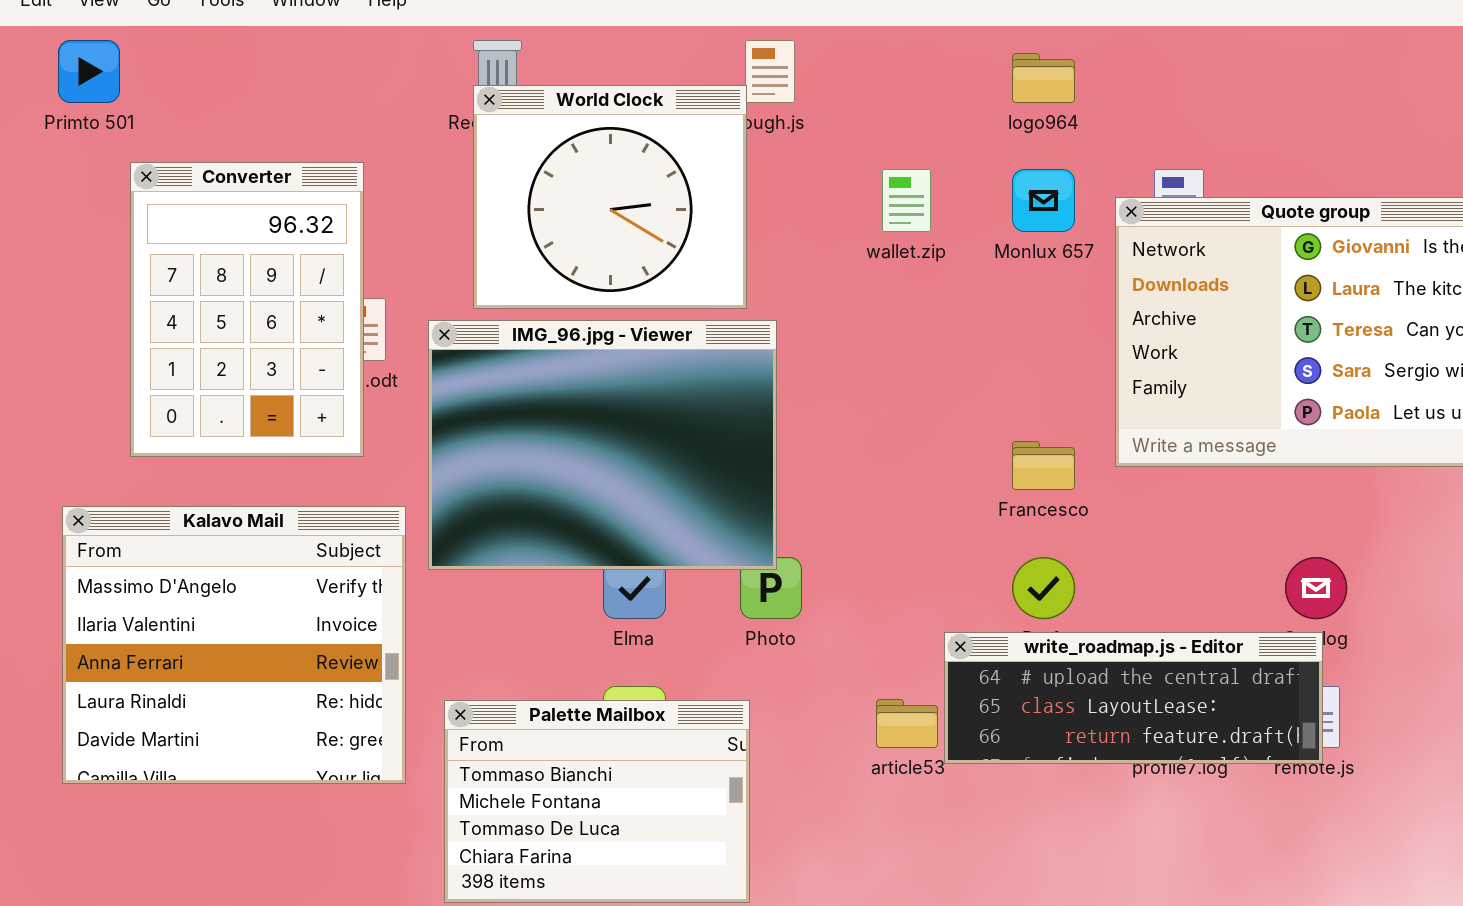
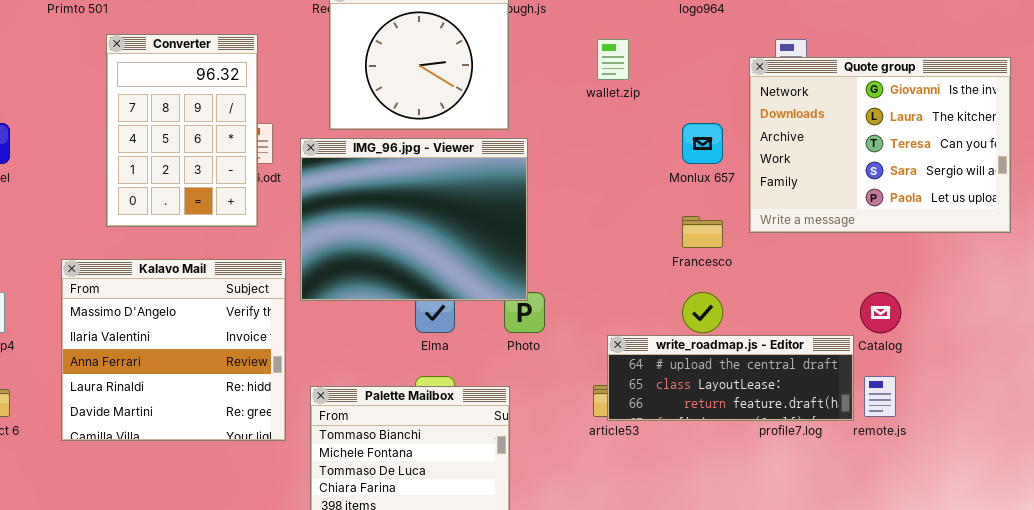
Monlux 657: [1012,169,1075,232] -> [682,123,723,164], moved
write_roadmap.js - Editor: [944,632,1323,764] -> [607,335,854,421], moved

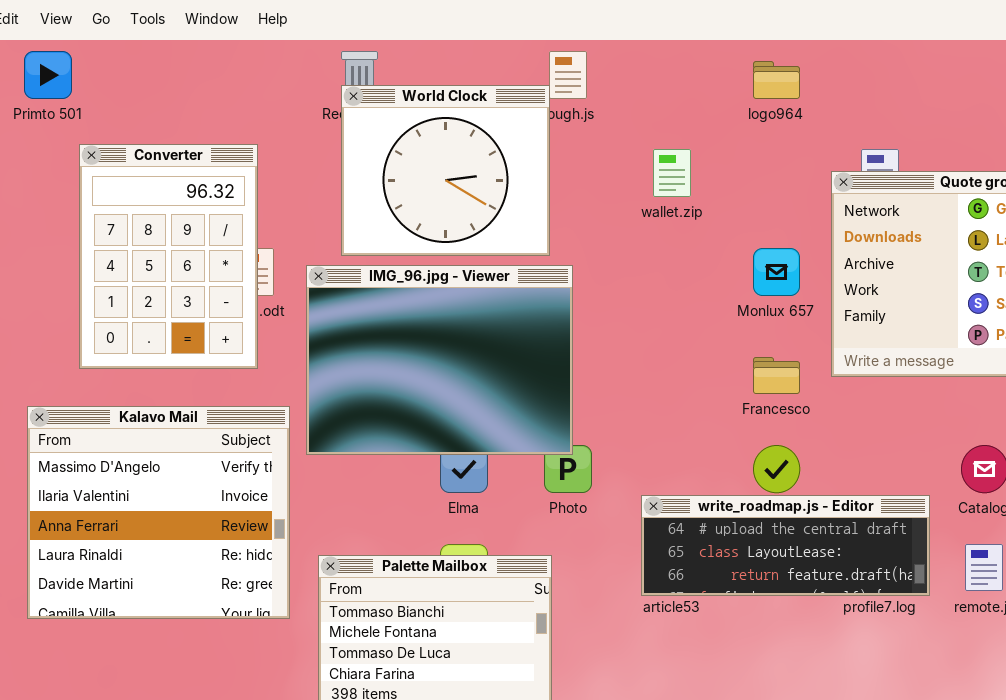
write_roadmap.js - Editor: [607,335,854,421] -> [641,495,930,596], moved

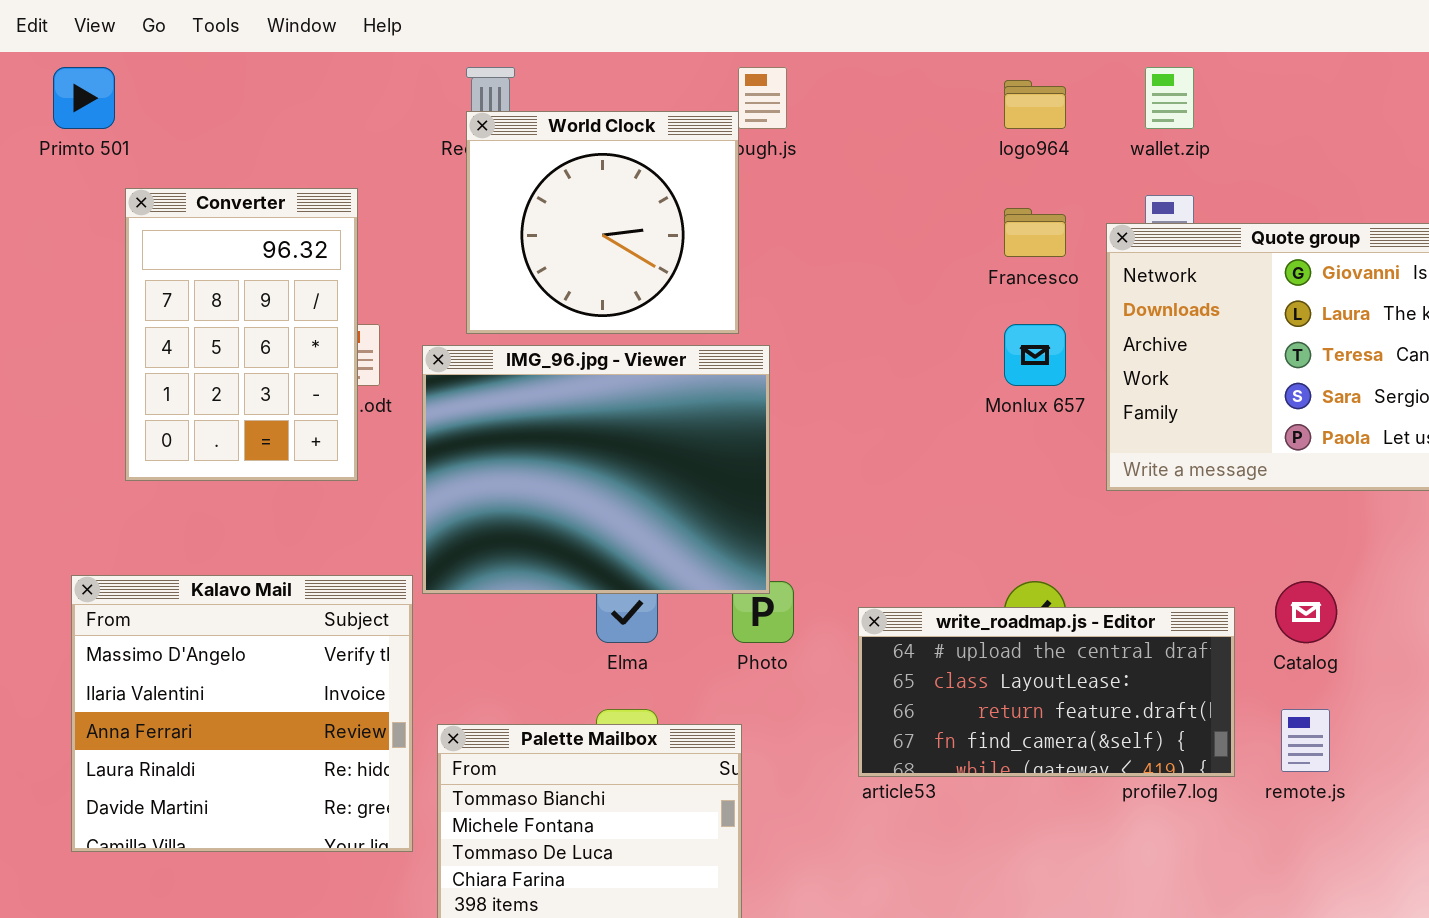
wallet.zip: [653,149,691,197] -> [1145,67,1194,129], moved
Francesco: [753,357,800,394] -> [1004,208,1066,257], moved
Kalavo Mail: [27,406,290,619] -> [71,575,413,852], moved
write_roadmap.js - Editor: [641,495,930,596] -> [858,607,1235,777], resized

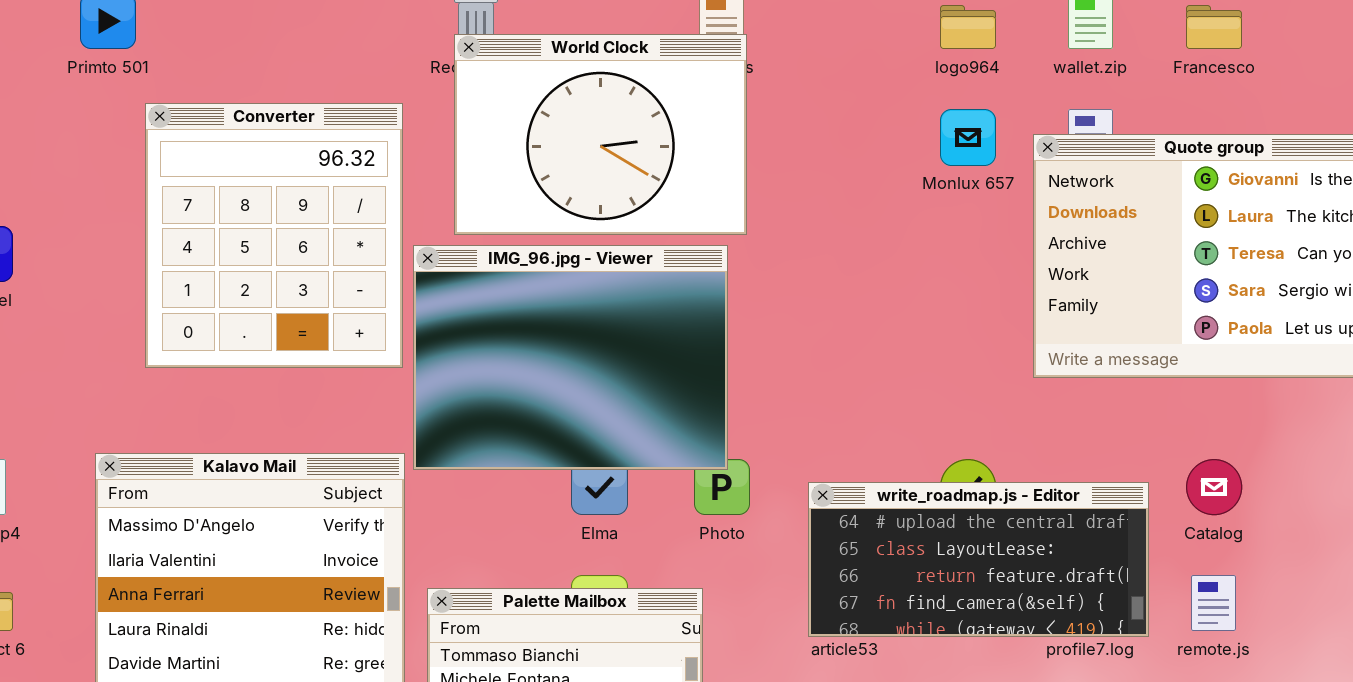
World Clock: [466,111,739,334] -> [454,34,747,235], resized
Converter: [125,188,358,481] -> [145,103,403,368], resized
Francesco: [1004,208,1066,257] -> [1186,5,1242,49], moved
Monlux 657: [1004,324,1066,386] -> [940,109,996,166], moved

